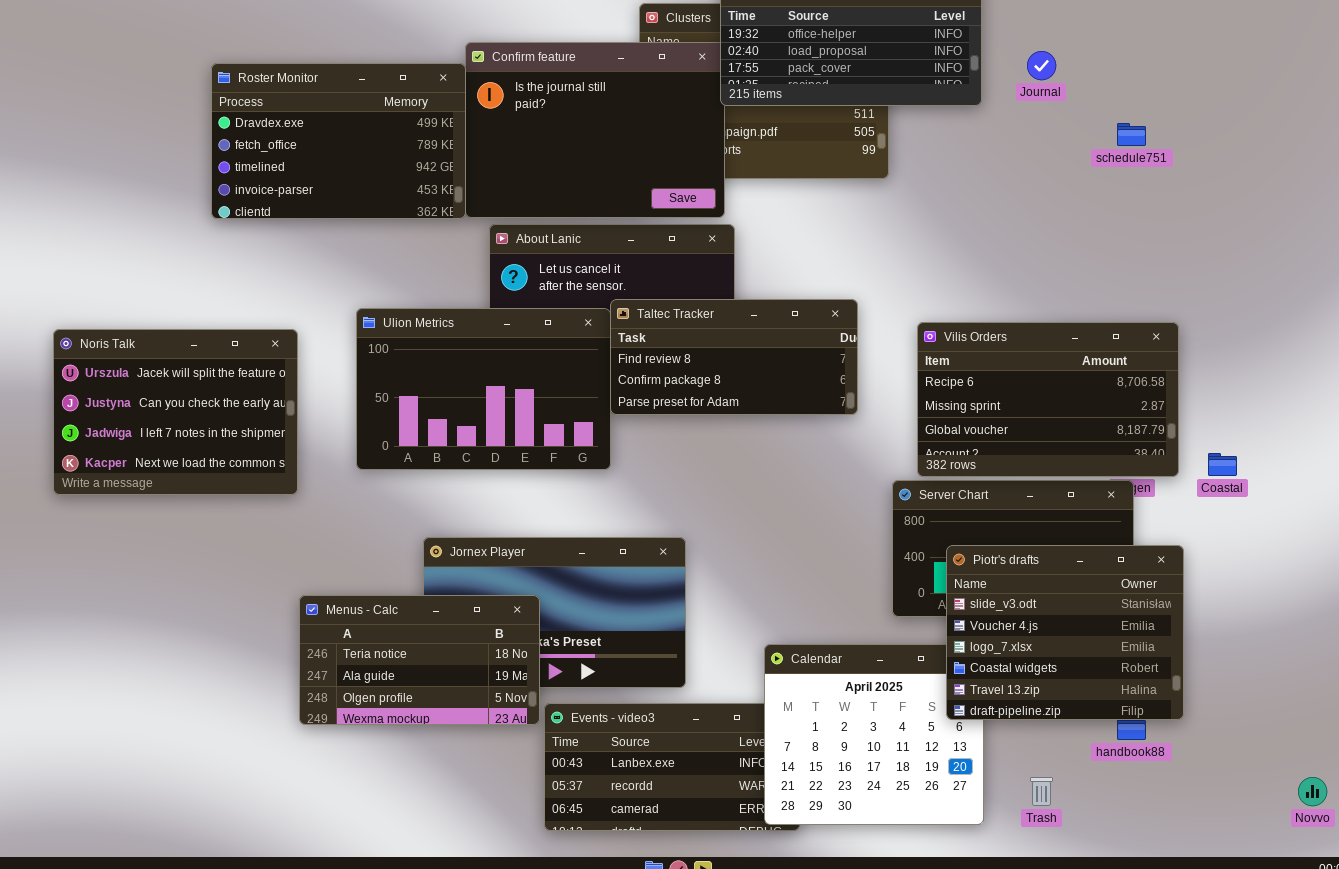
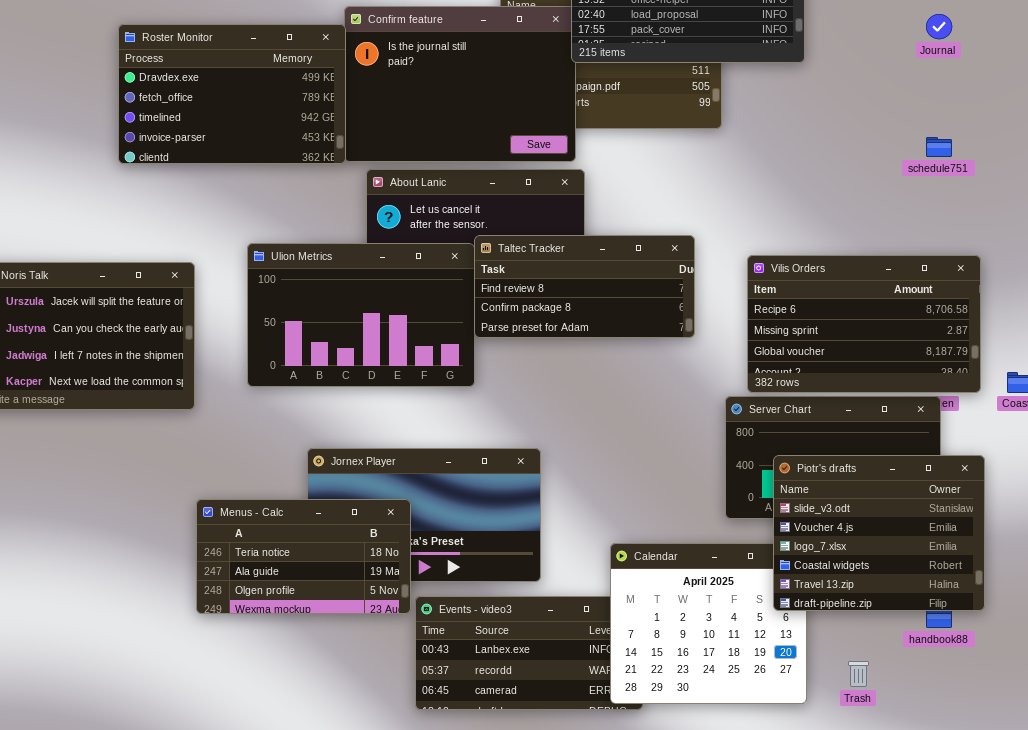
Journal: [1027,51,1056,80] -> [926,14,952,39], moved
schedule751: [1117,123,1146,146] -> [926,137,952,157], moved

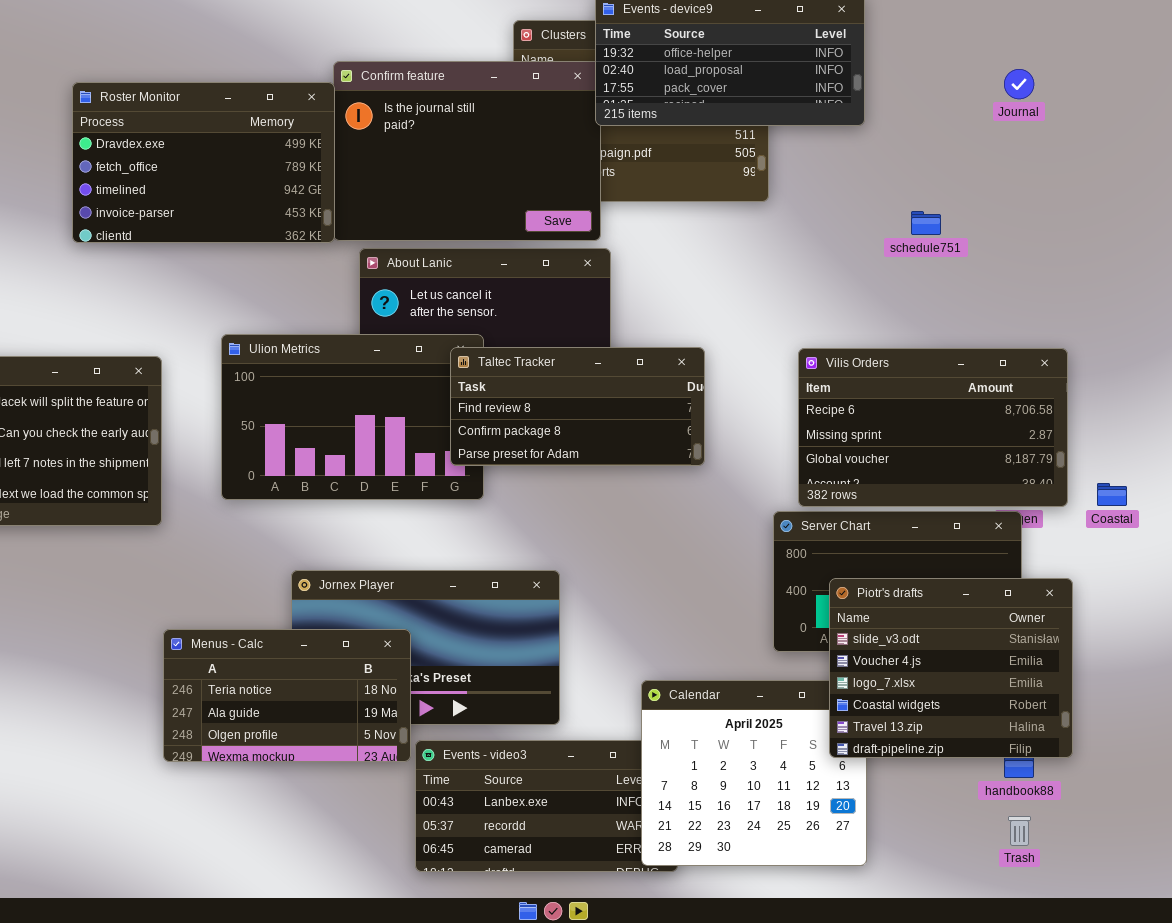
schedule751: [926,137,952,157] -> [911,211,941,235], moved
Taltec Tracker: [474,235,695,338] -> [450,347,705,466], moved
Trash: [848,661,869,687] -> [1008,816,1031,846], moved

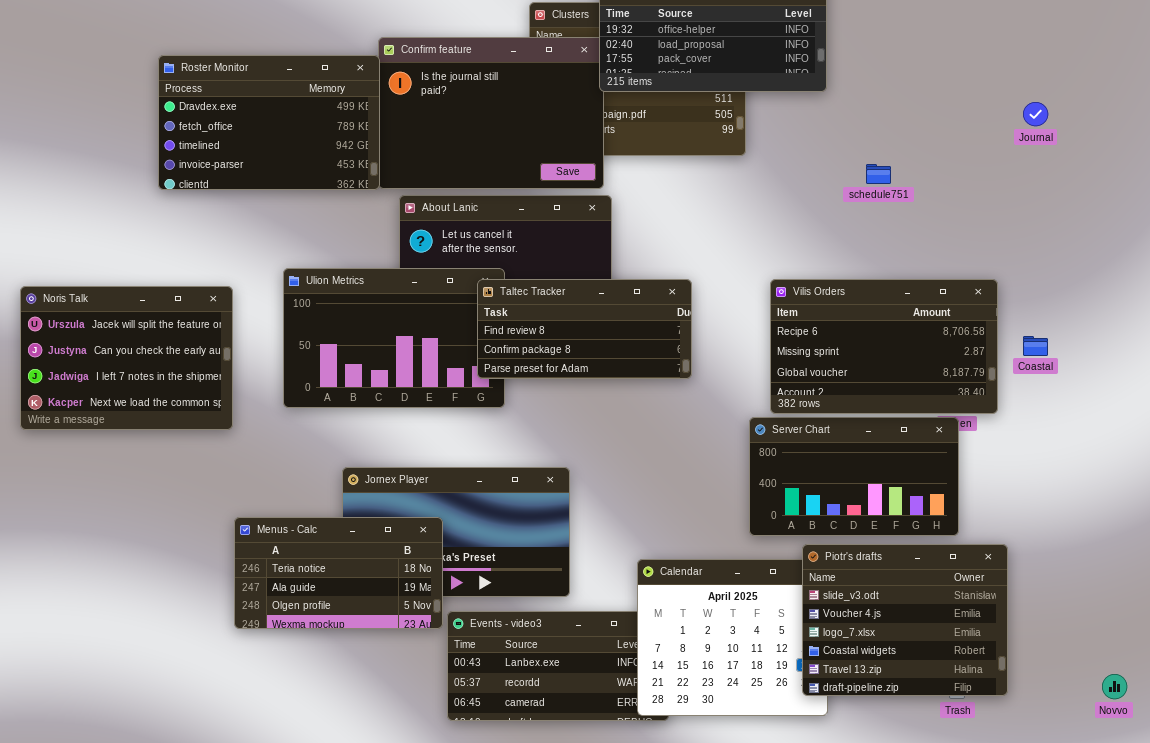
Journal: [1004,69,1034,99] -> [1023,102,1048,126], moved
Coastal: [1097,483,1127,506] -> [1023,336,1048,356], moved
Piotr's drafts: [829,578,1073,758] -> [802,544,1008,696], moved

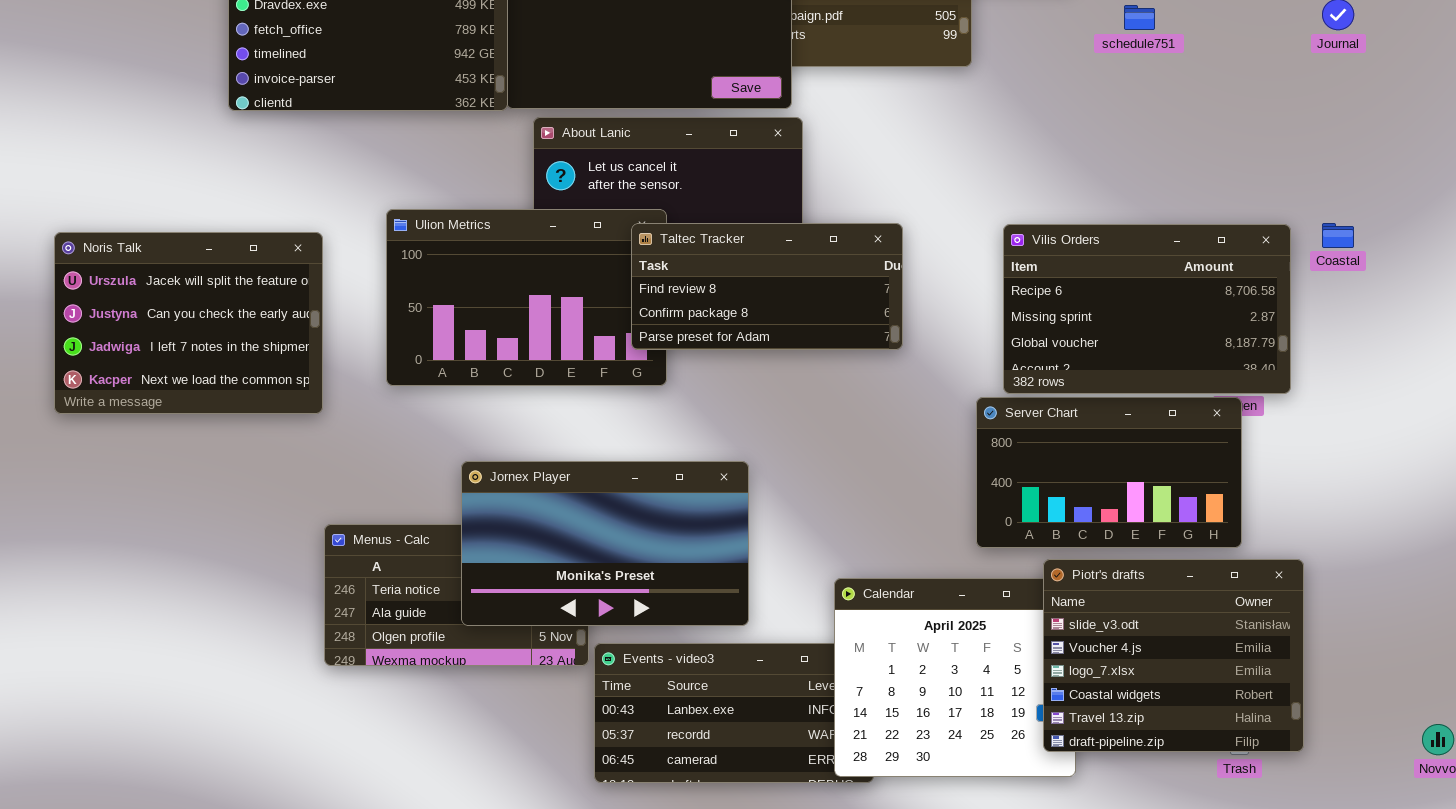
schedule751: [866,164,891,184] -> [1124,5,1155,30], moved
Coastal: [1023,336,1048,356] -> [1322,223,1354,248], moved
Jornex Player: [342,467,570,597] -> [461,461,749,626], raised

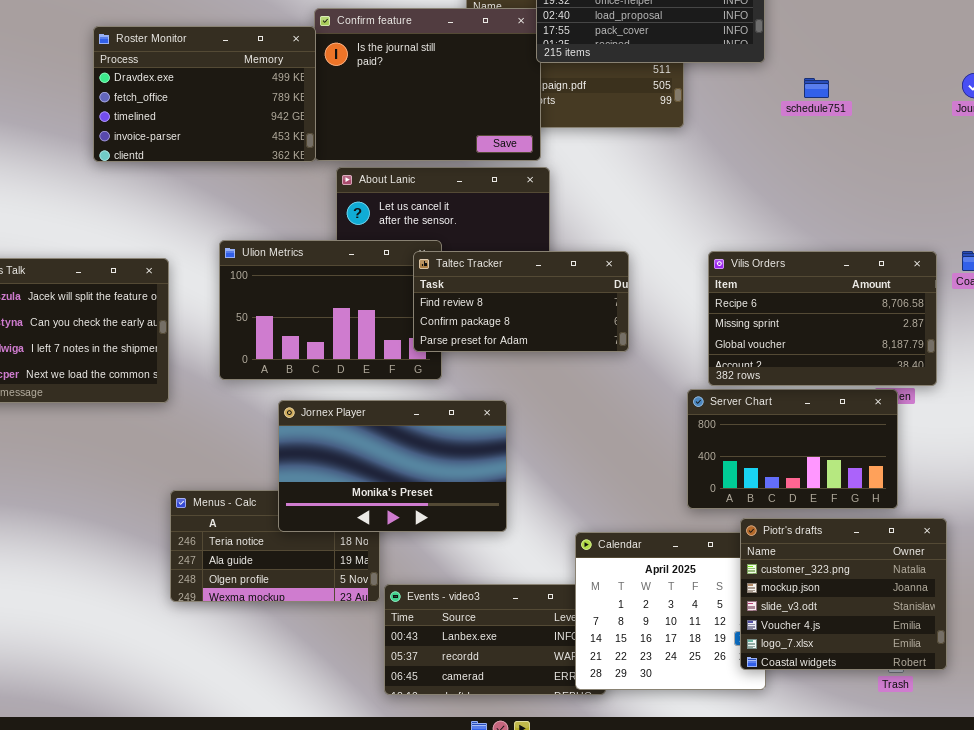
Jornex Player: [461,461,749,626] -> [278,400,507,532], moved
Piotr's drafts: [1043,559,1304,752] -> [740,518,947,670], scrolled up 2 rows

